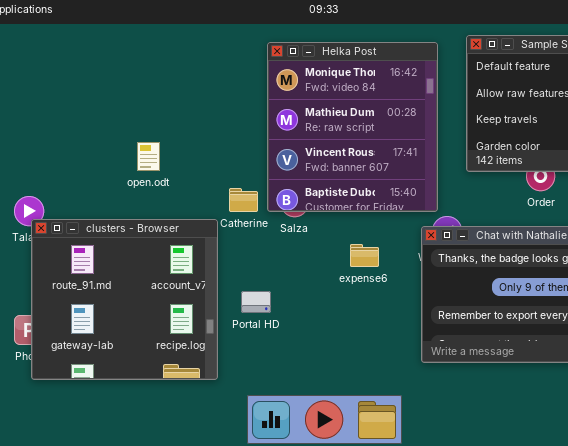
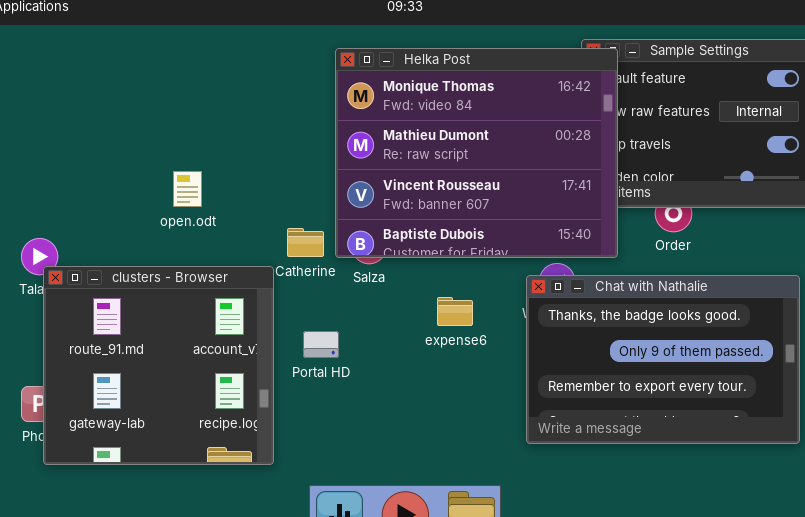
Helka Post: [267,42,438,212] -> [335,48,618,258], resized
Portal HD: [241,291,271,313] -> [303,331,339,358], moved

